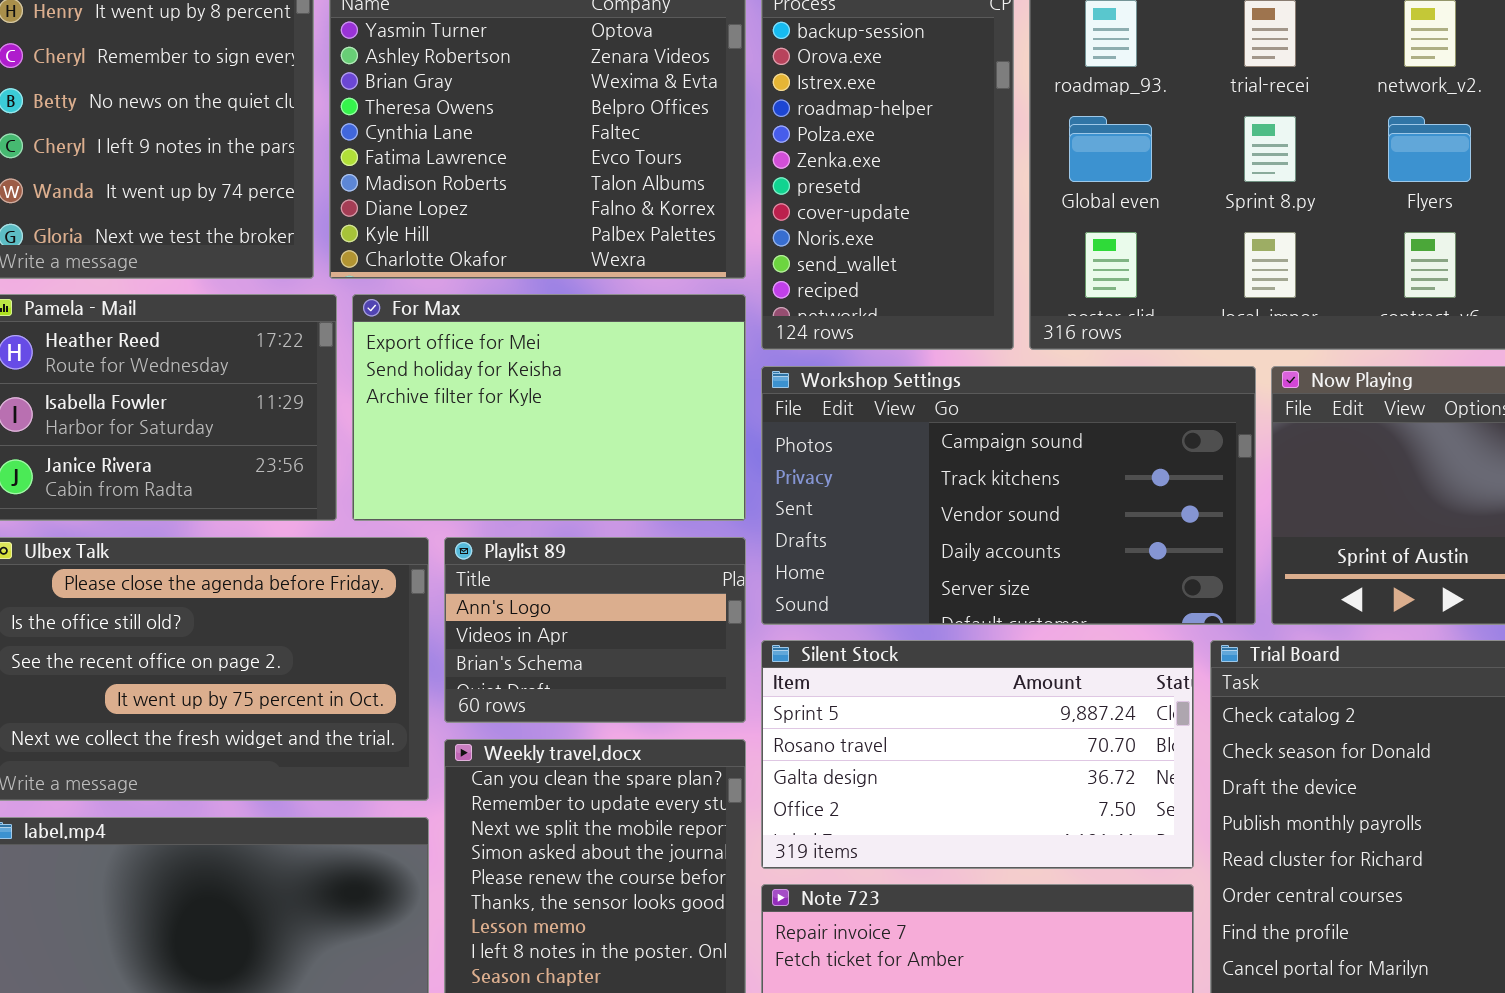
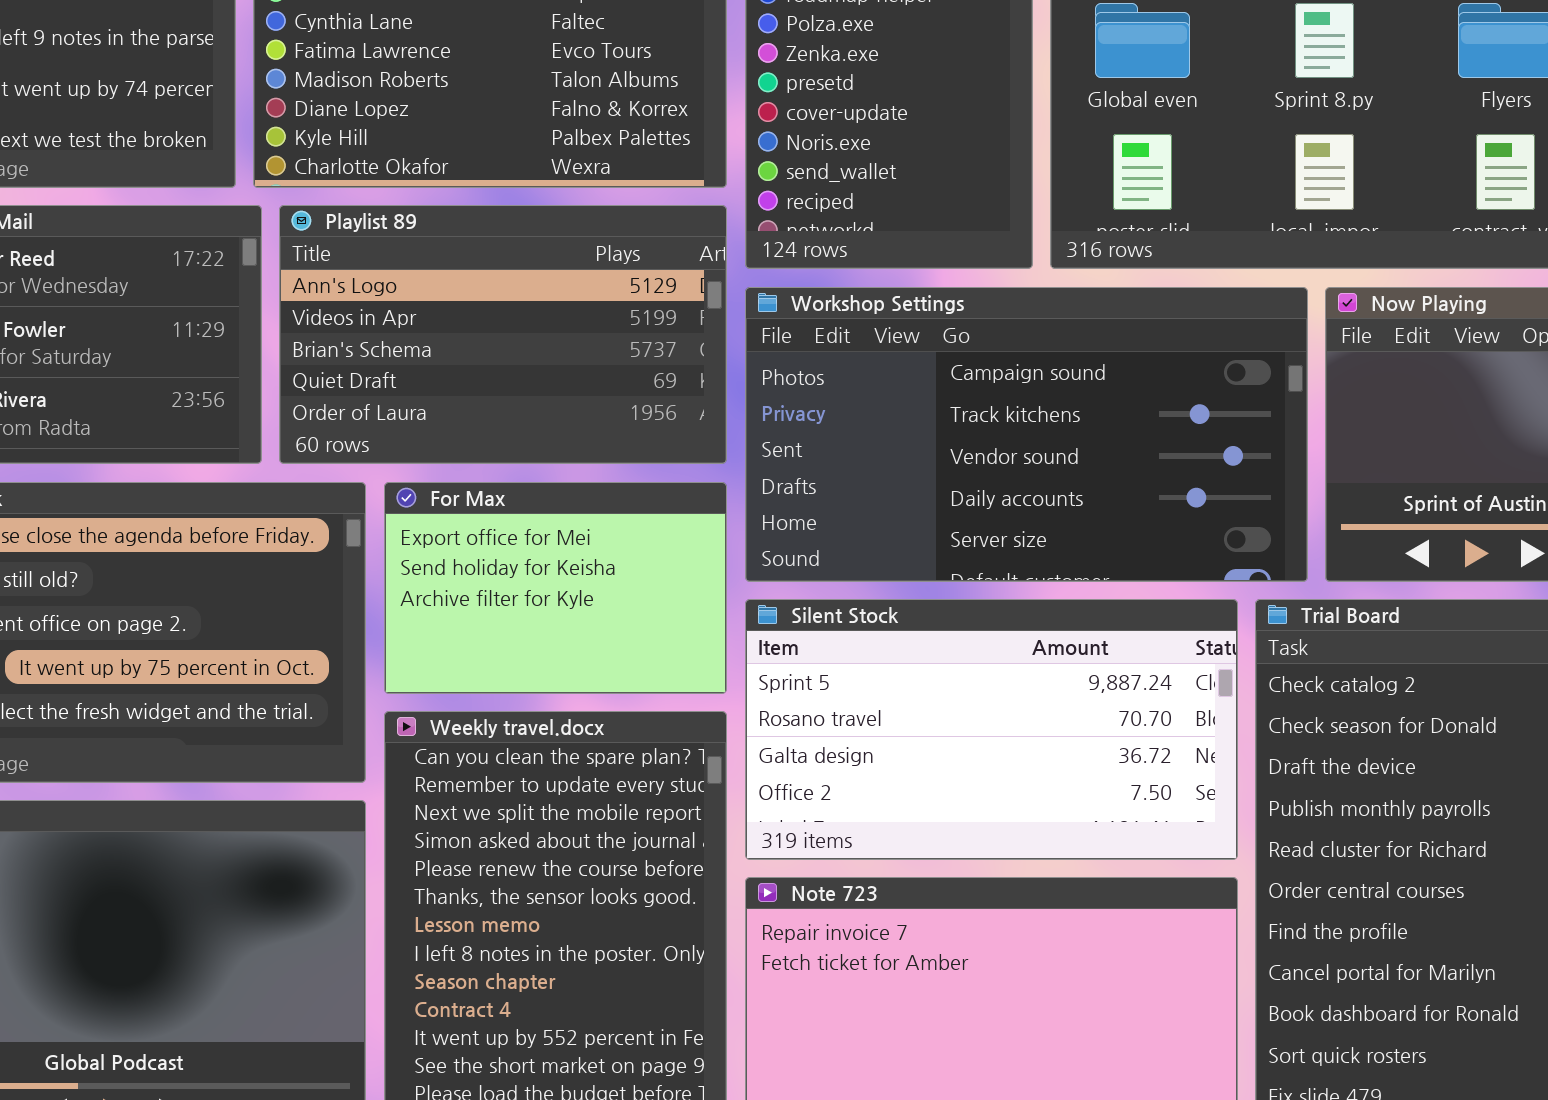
For Max: [352,294,746,521] -> [384,482,727,694], moved, resized
Playlist 89: [444,537,746,723] -> [279,205,727,464], moved, resized

